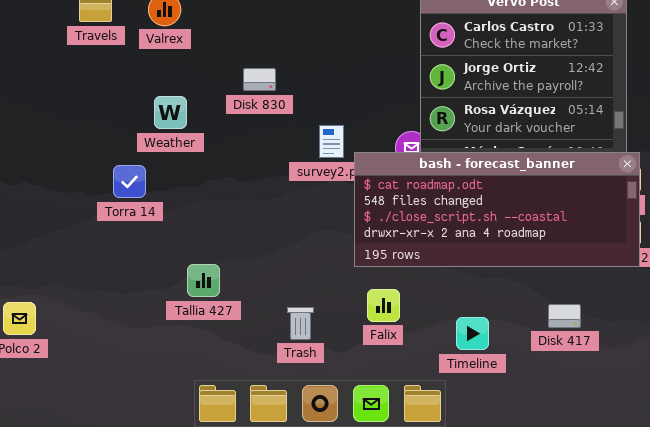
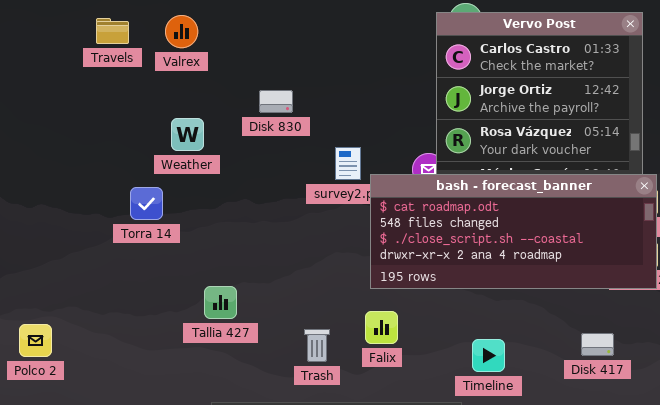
Falix: [367,289,400,322] -> [365,311,398,344], moved
Disk 417: [548,304,581,328] -> [581,333,614,356], moved

